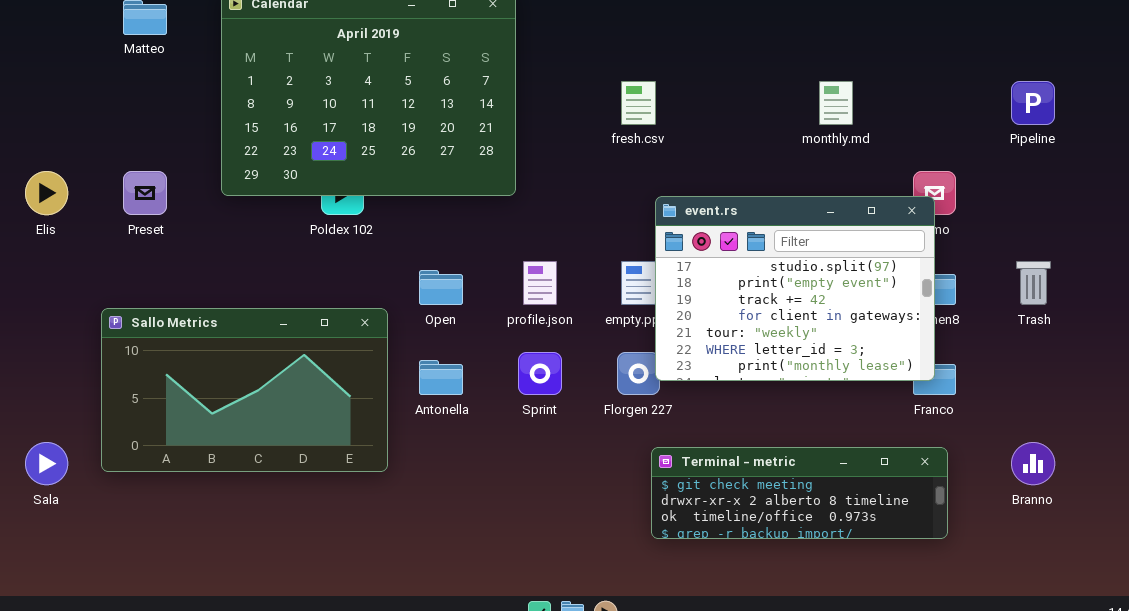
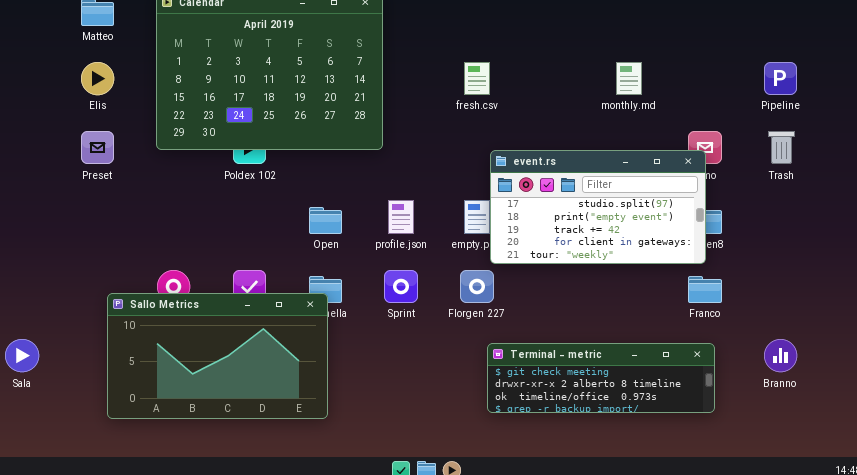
Elis: [25,171,68,215] -> [81,62,114,95], moved
event.rs: [655,196,935,381] -> [490,150,706,264], resized
Trash: [1016,261,1051,305] -> [768,131,795,164], moved
Sallo Metrics: [101,308,388,472] -> [107,293,328,419], moved

